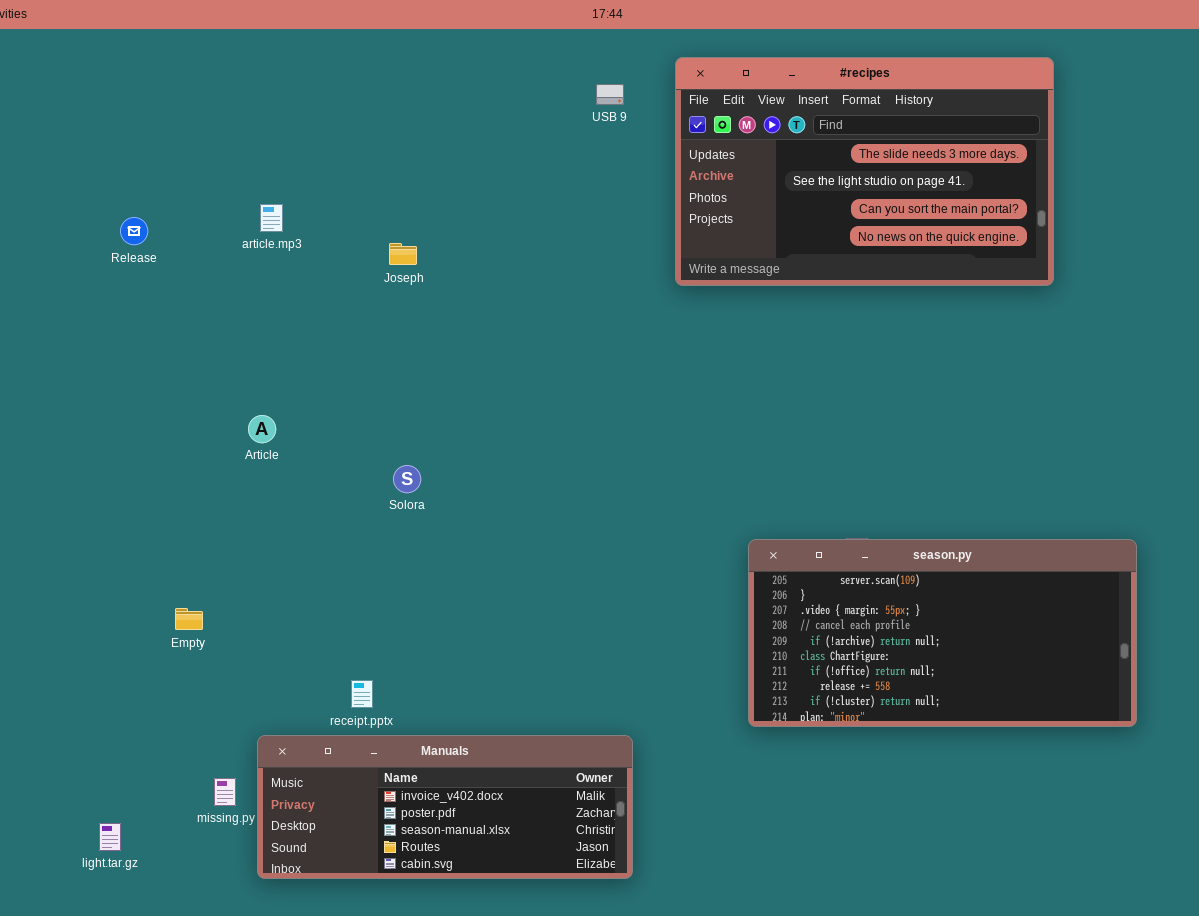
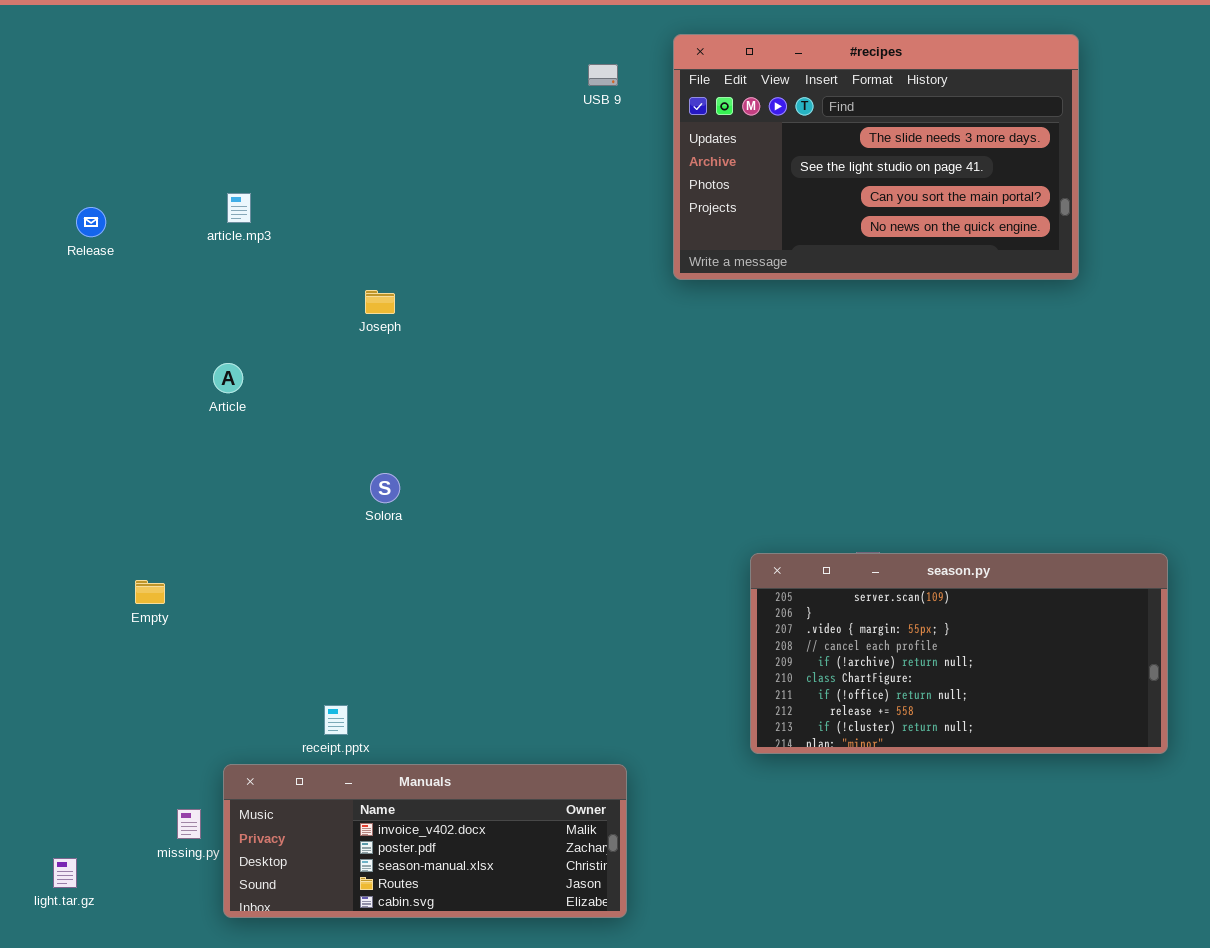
Joseph: [389,243,417,265] -> [365,290,395,314], moved
Article: [248,415,276,443] -> [213,363,243,393], moved
Empty: [175,608,203,630] -> [135,580,165,604], moved

